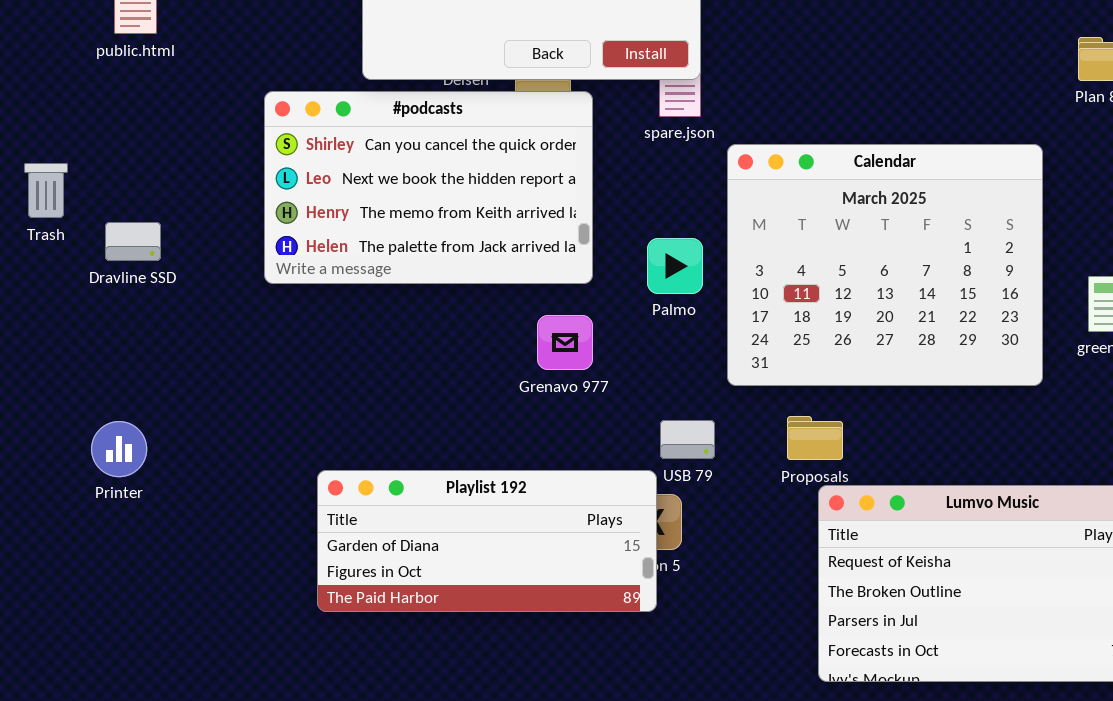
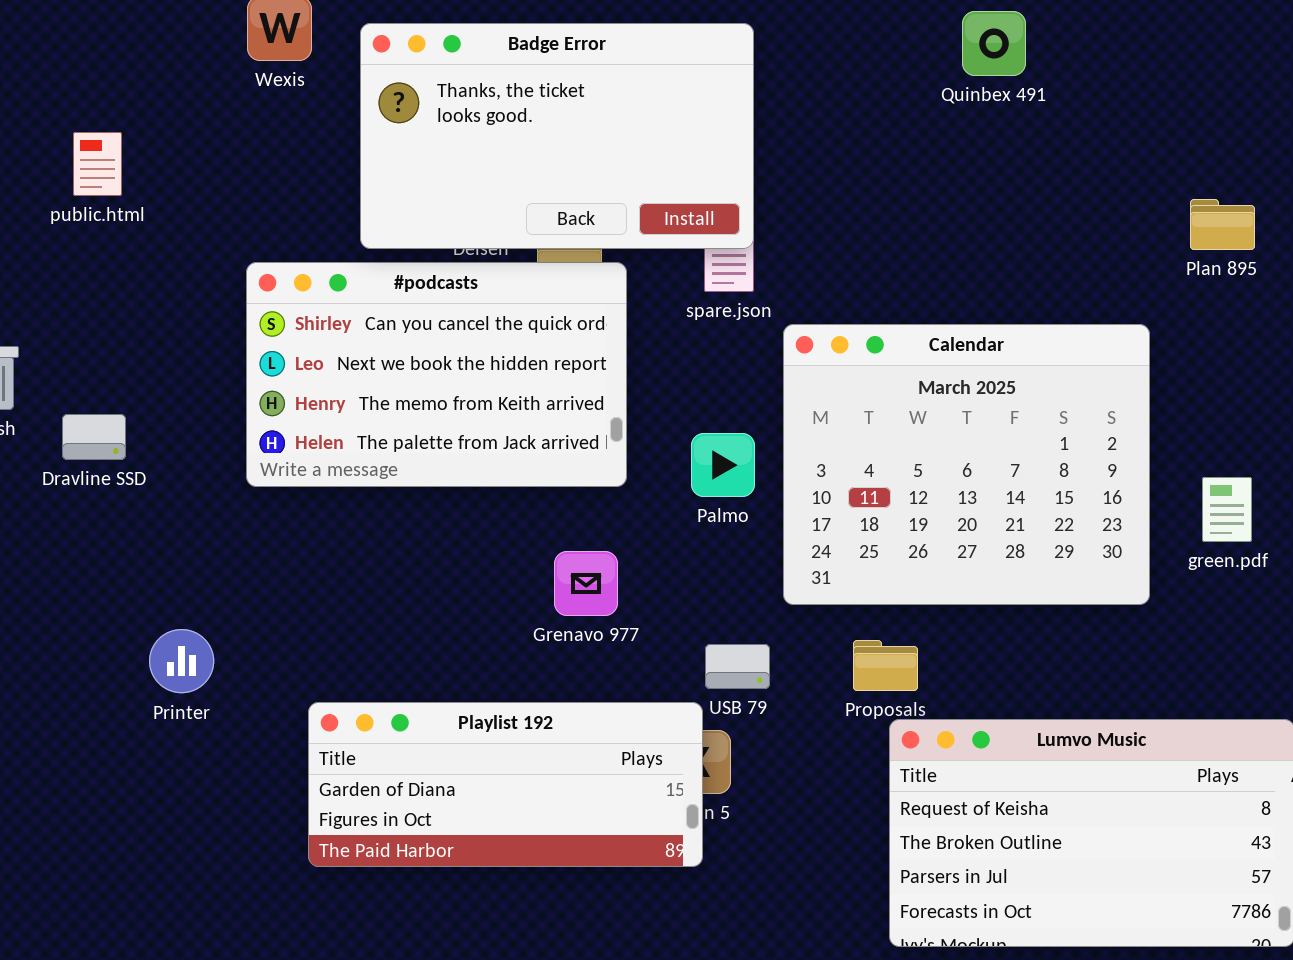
Grenavo 977: [537,315,593,370] -> [554,551,618,616], moved
Printer: [91,421,147,477] -> [149,629,214,693], moved

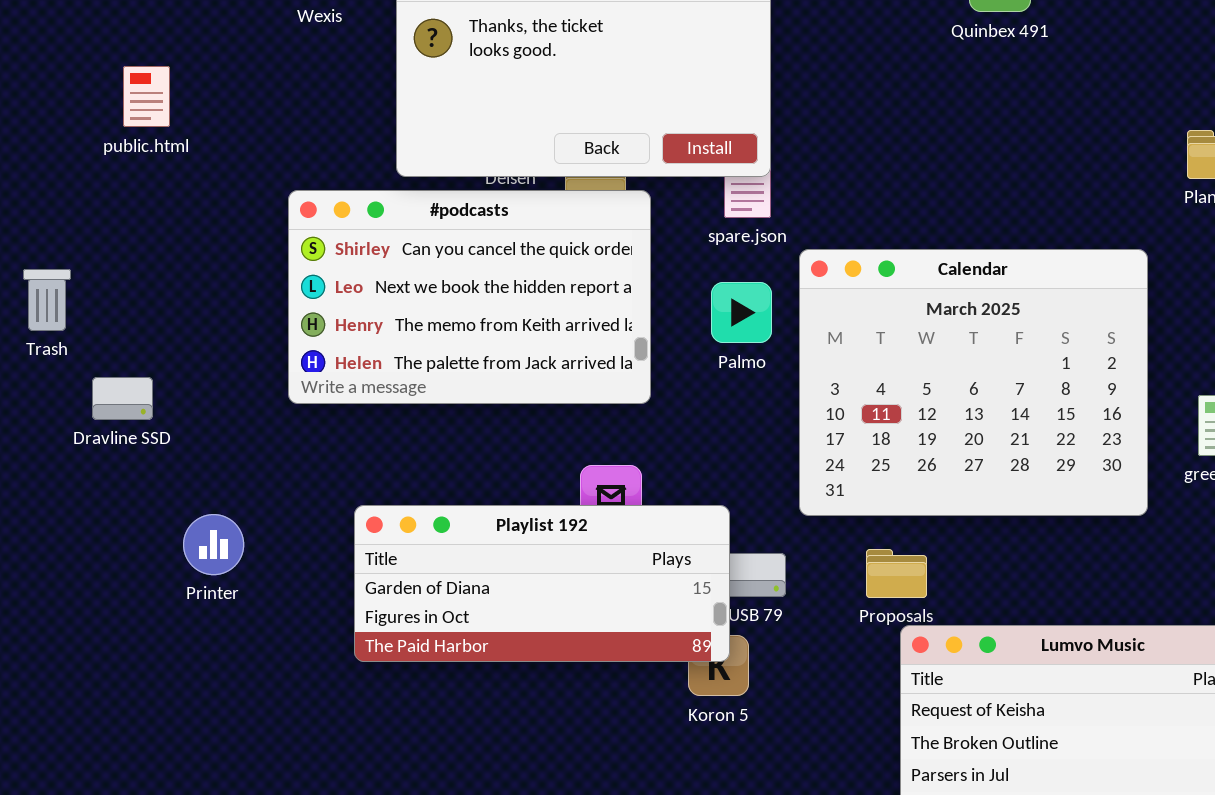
Dravline SSD: [62,414,126,460] -> [92,377,153,420], moved
Palmo: [691,433,755,497] -> [711,282,772,343], moved
Printer: [149,629,214,693] -> [183,514,244,575], moved
Playlist 192: [308,702,703,867] -> [354,505,730,662], moved

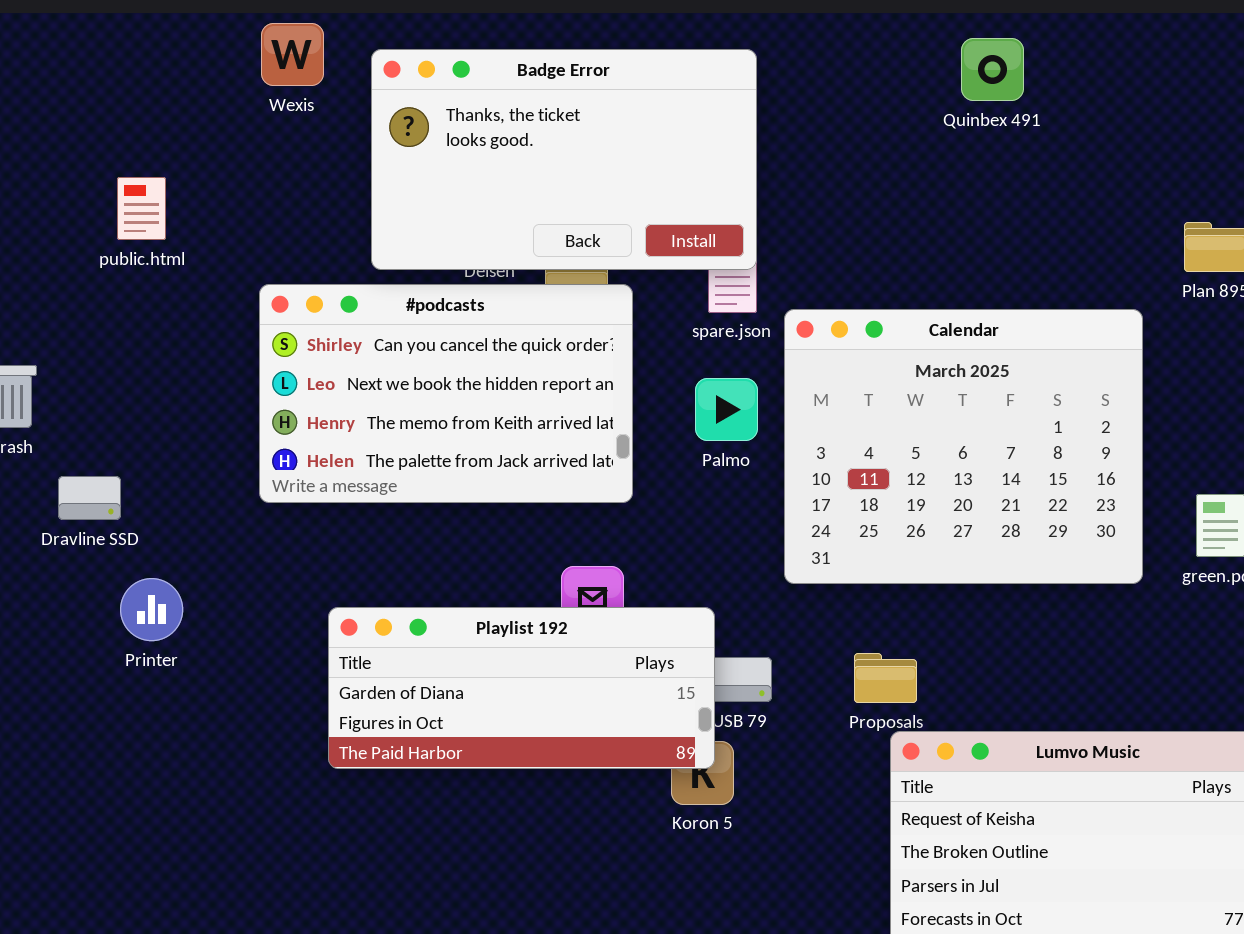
public.html: [123,66,170,127] -> [117,177,166,240], moved
Calendar: [799,249,1148,516] -> [784,309,1143,584], moved
Printer: [183,514,244,575] -> [120,578,183,641], moved

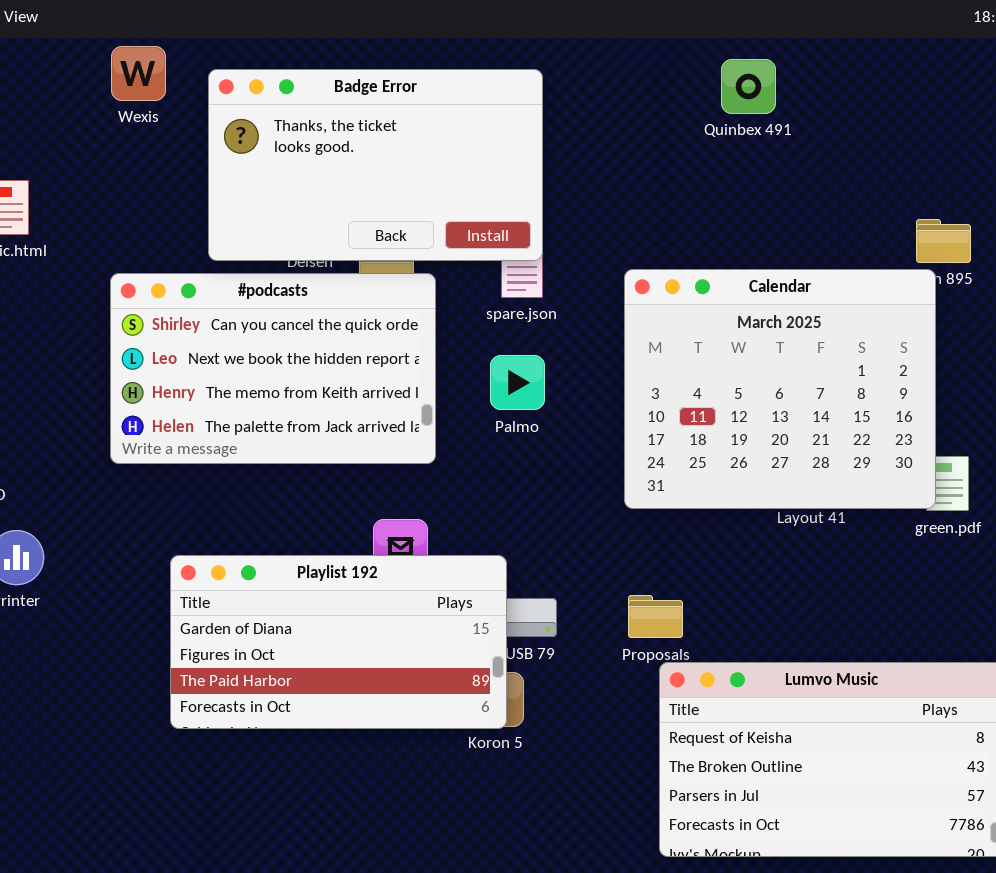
Calendar: [784,309,1143,584] -> [624,269,936,509], moved
Playlist 192: [328,607,715,769] -> [170,555,507,729], resized

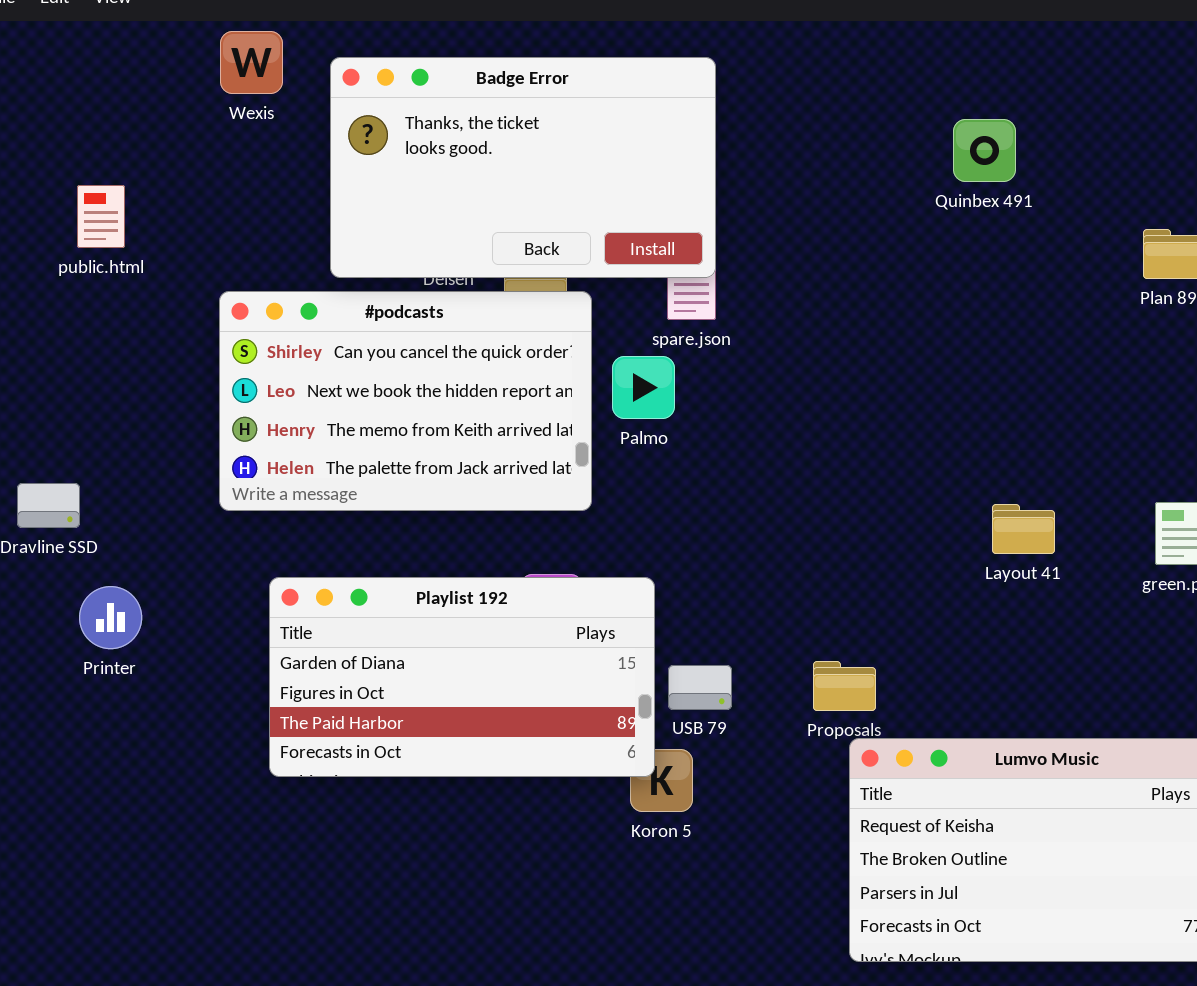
Quinbex 491: [721,59,776,114] -> [953,119,1016,182], moved
Calendar: [624,269,936,509] -> none, closed
Palmo: [490,355,545,410] -> [612,356,675,419], moved
Playlist 192: [170,555,507,729] -> [269,577,655,777], moved

